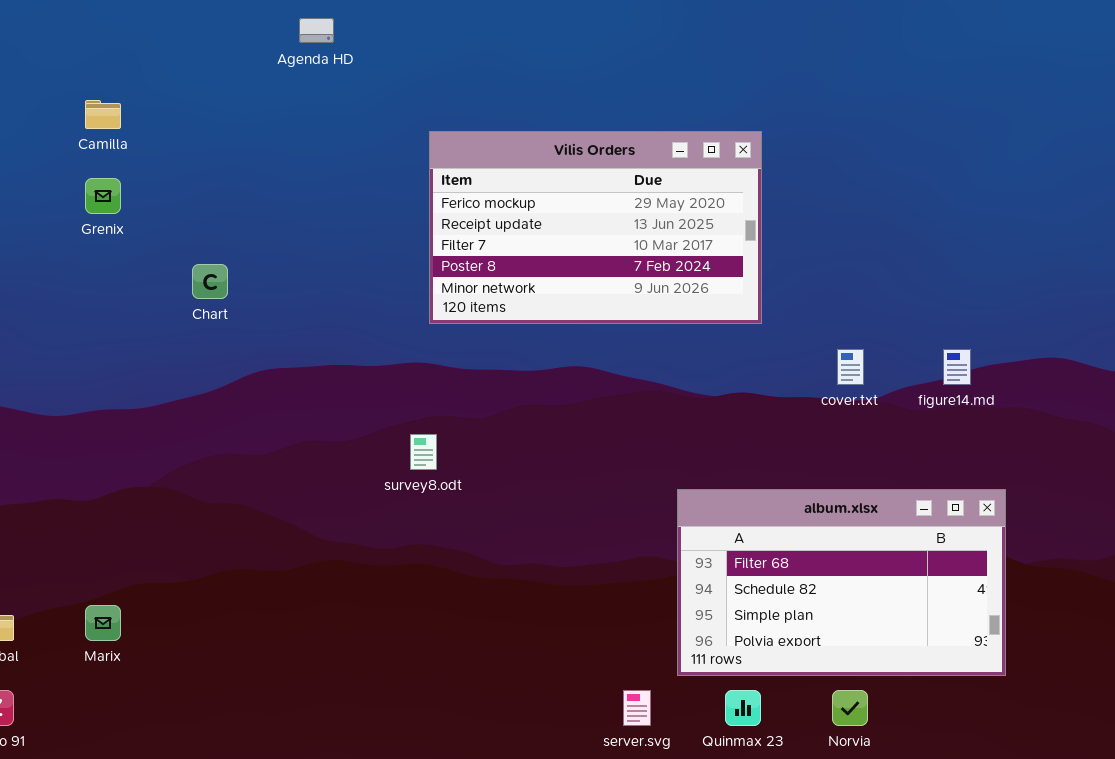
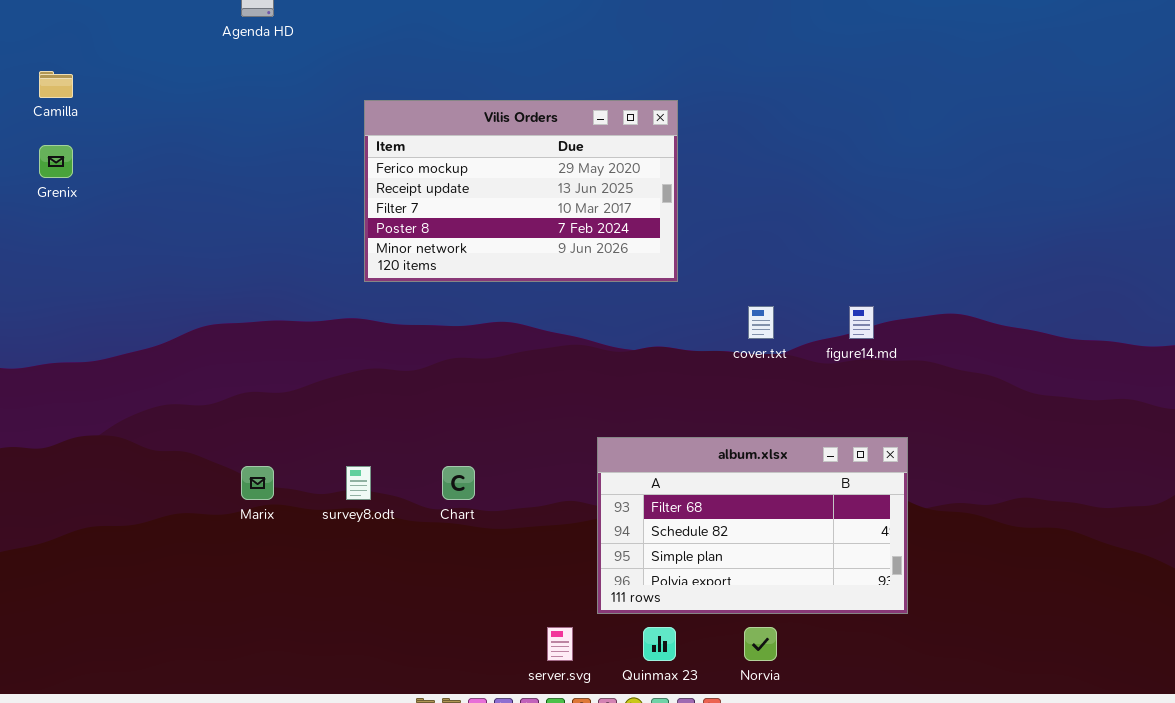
Chart: [192,264,228,299] -> [442,466,475,500], moved
survey8.odt: [410,434,437,470] -> [346,466,371,500], moved
Marix: [85,605,121,641] -> [241,466,274,500], moved

